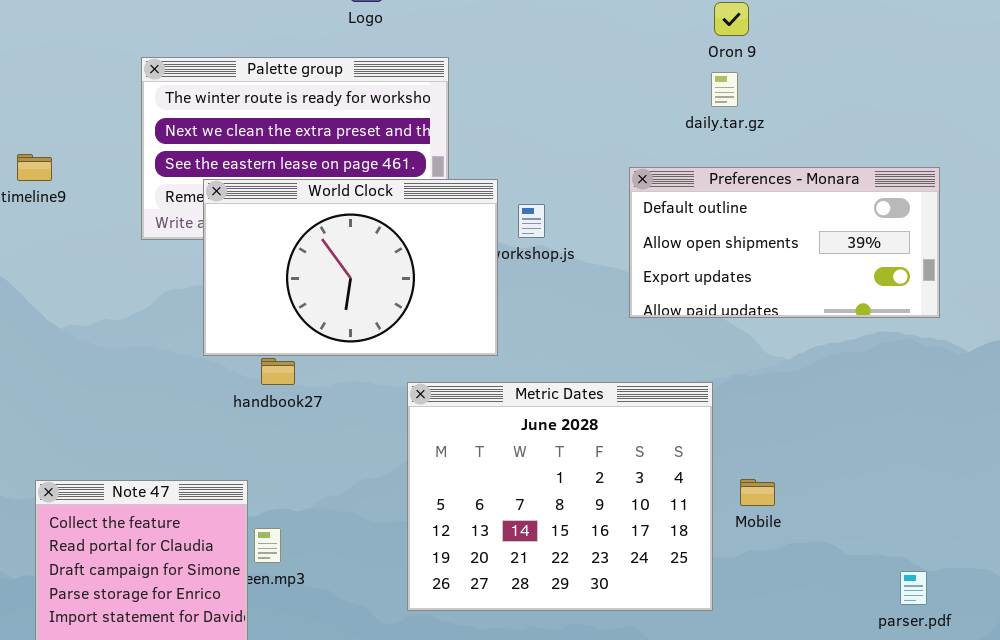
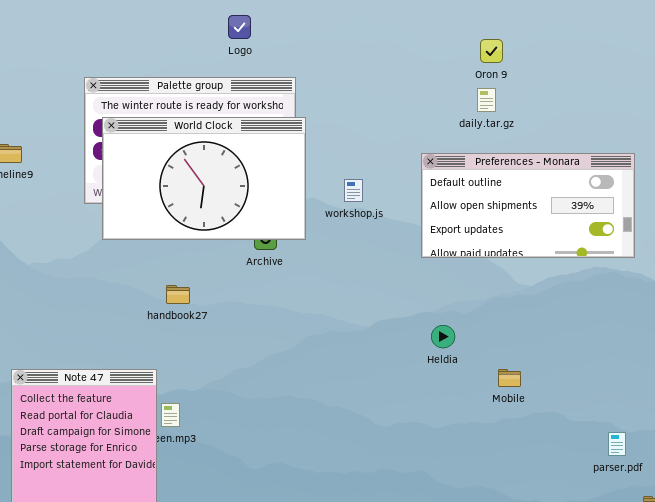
World Clock: [203,179,498,356] -> [102,117,306,240], moved
Metric Dates: [407,382,713,611] -> none, closed

